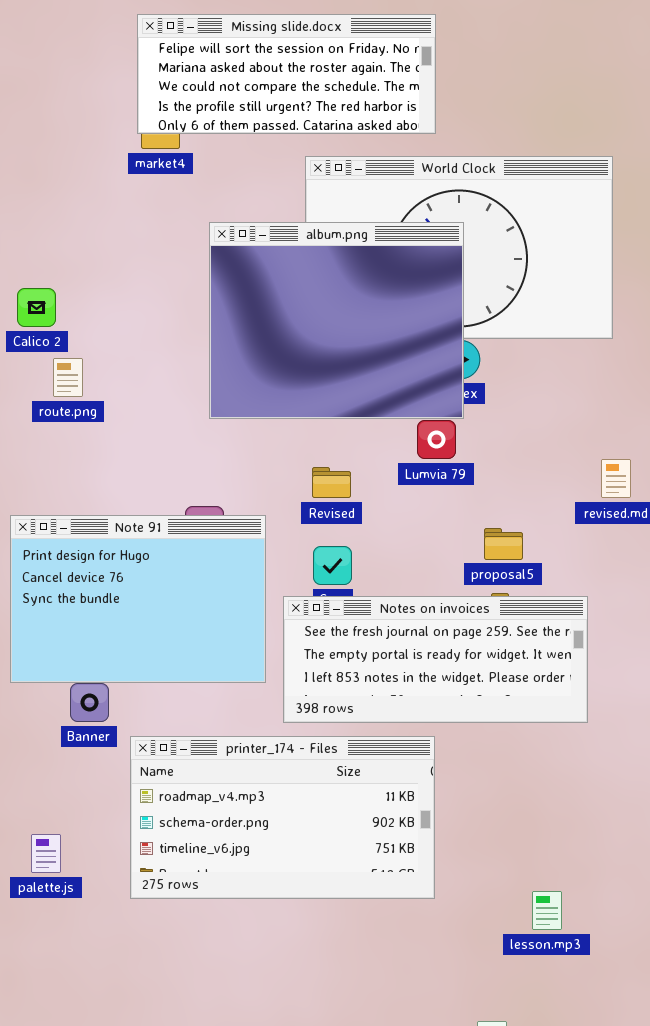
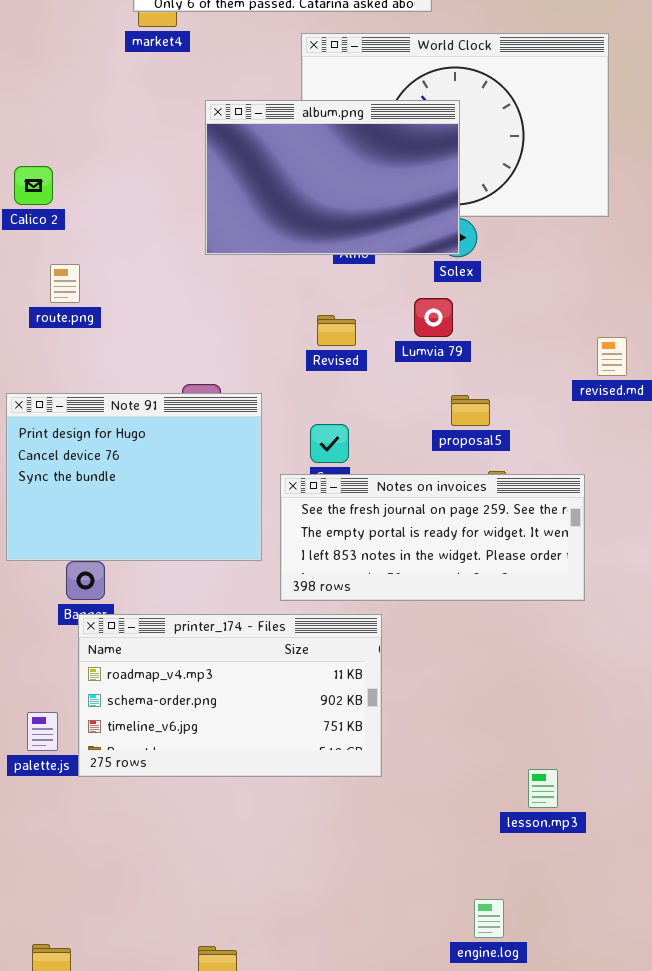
album.png: [209,222,464,419] -> [205,100,460,255], resized
route.png: [53,358,83,397] -> [50,264,80,303], moved
Revised: [312,467,351,498] -> [317,315,356,346], moved
proposal5: [484,528,523,560] -> [451,395,490,426], moved
printer_174 - Files: [130,736,435,899] -> [78,614,382,777], moved

